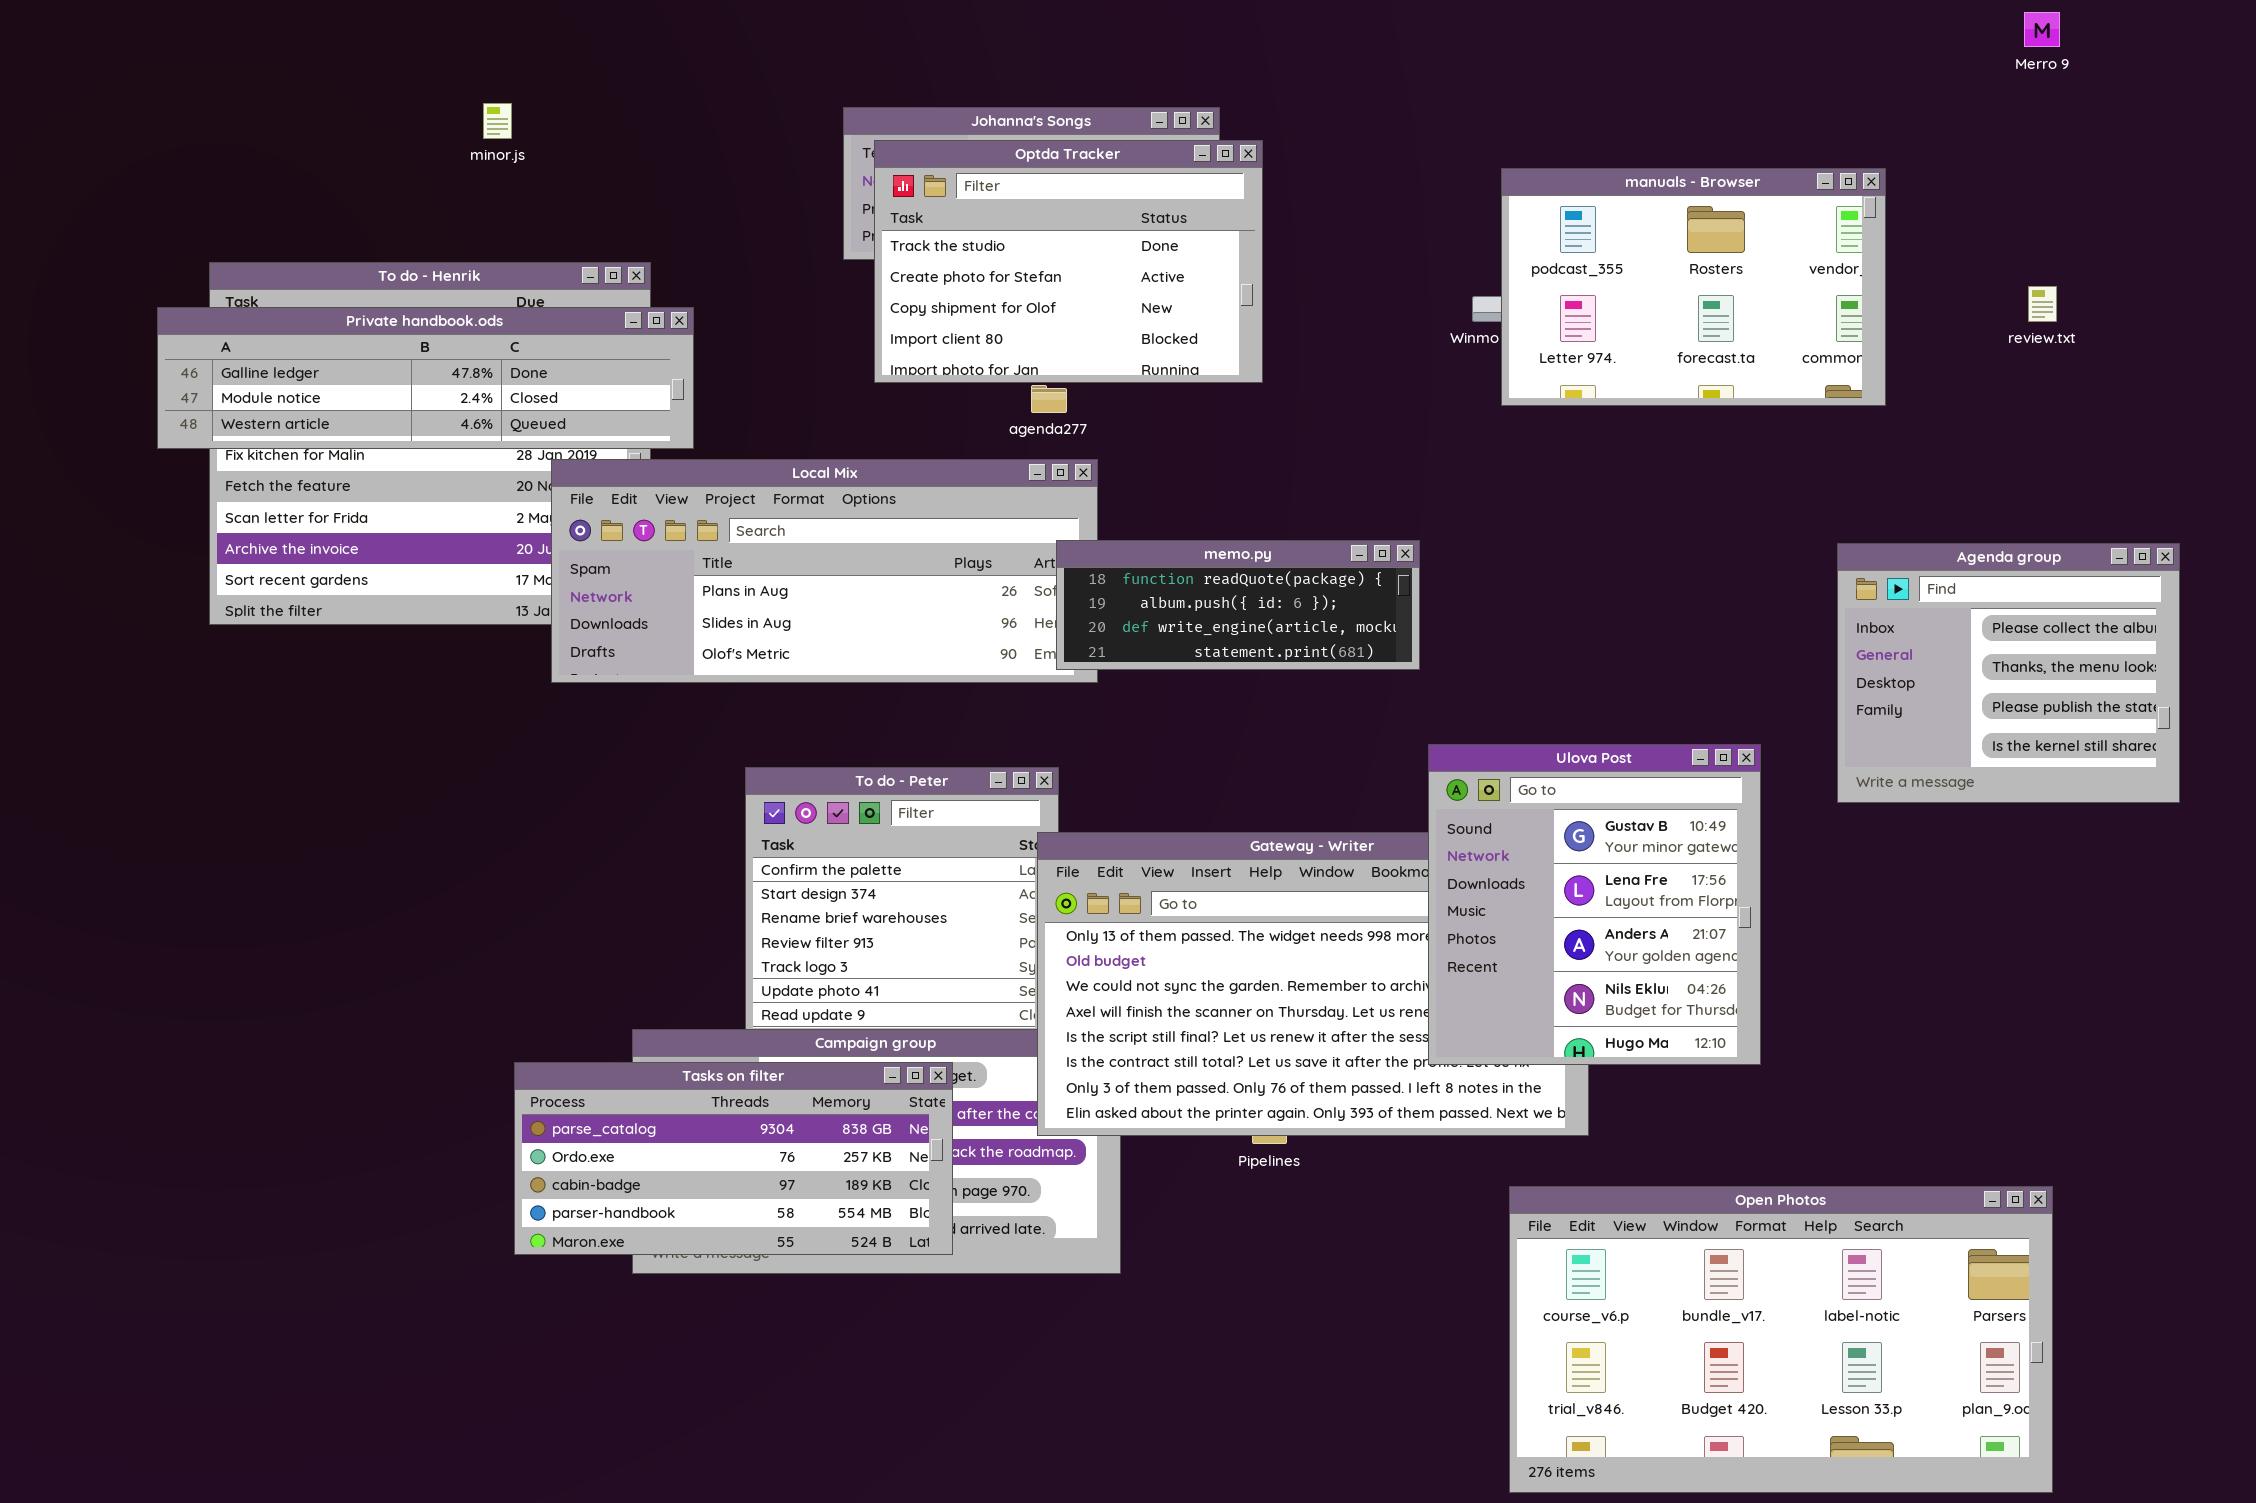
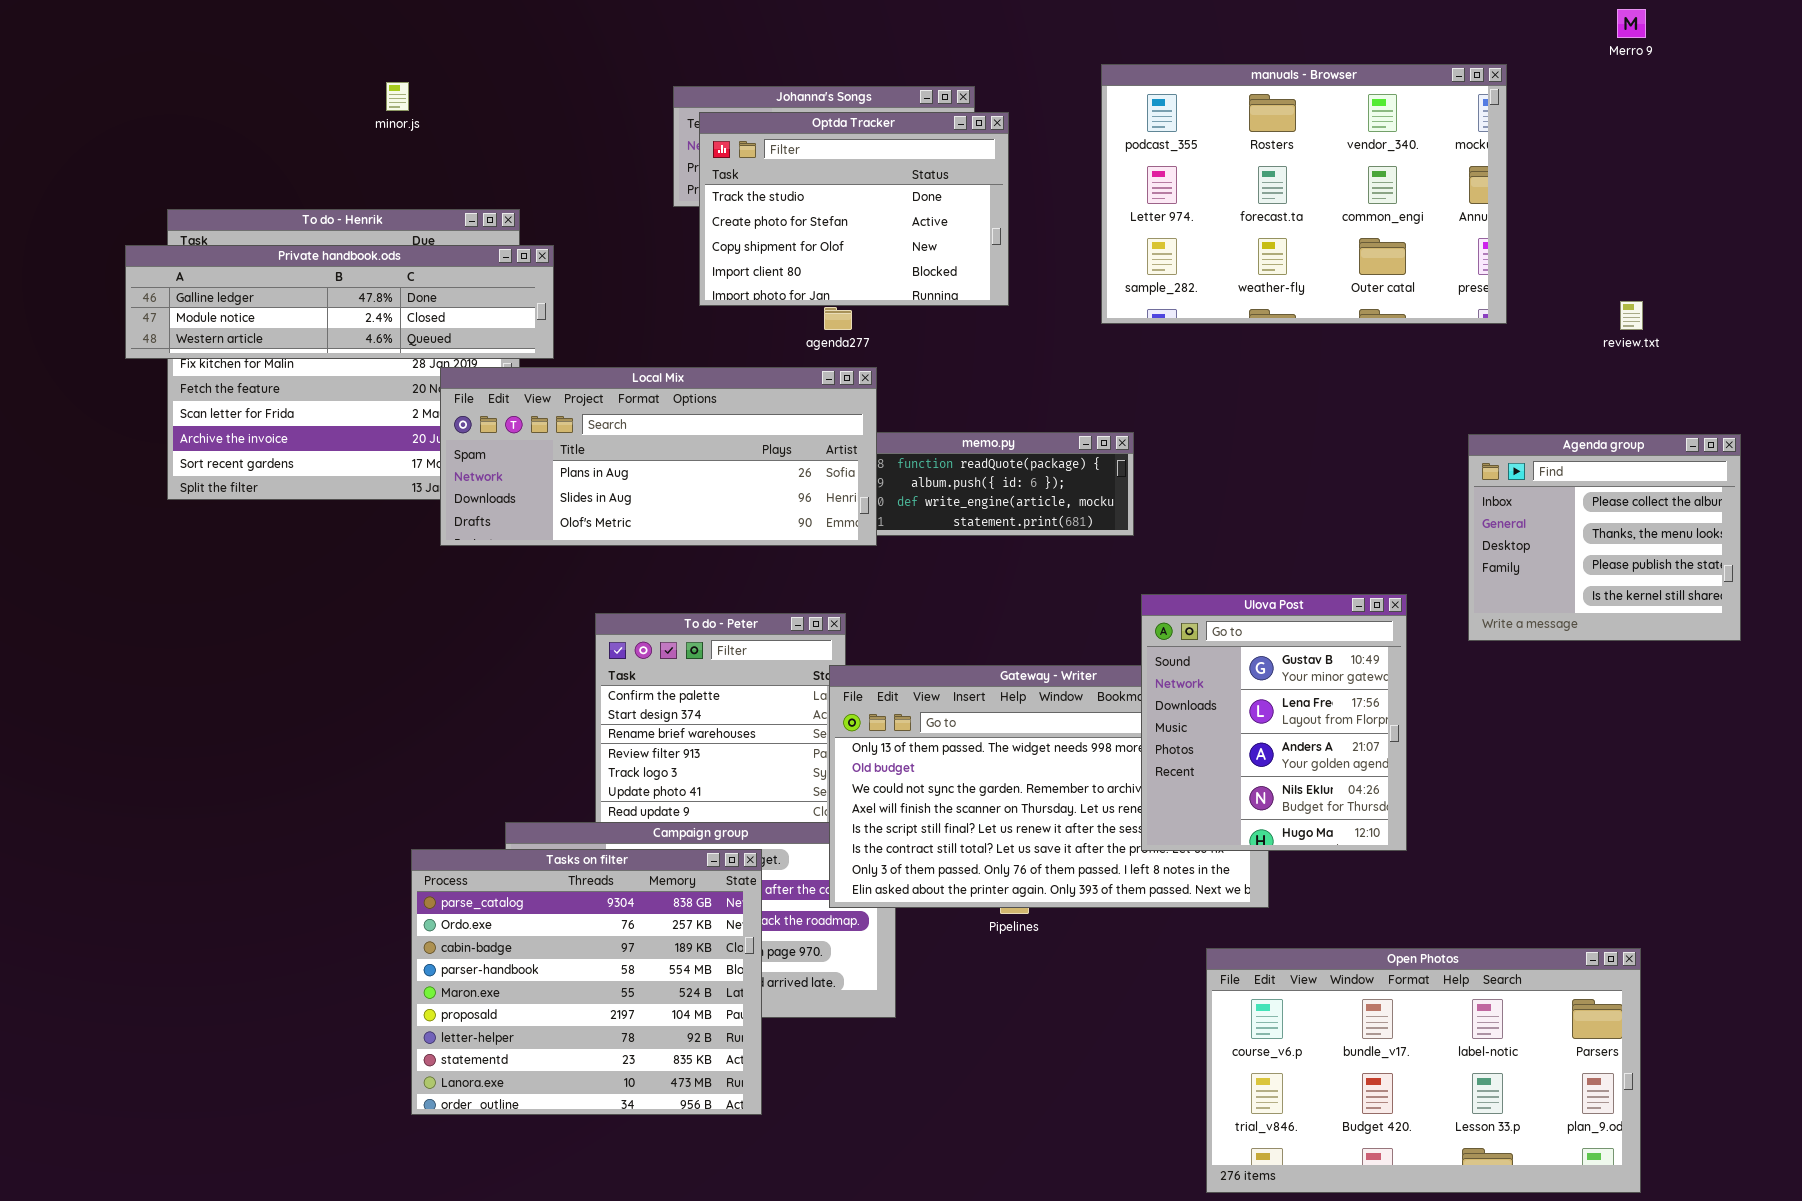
manuals - Browser: [1501,168,1886,406] -> [1101,64,1507,324], resized
review.txt: [2028,286,2057,322] -> [1620,301,1643,330], moved
Local Mix: [551,459,1098,683] -> [440,367,877,546], raised
Tasks on filter: [514,1062,953,1255] -> [411,849,762,1115], resized

